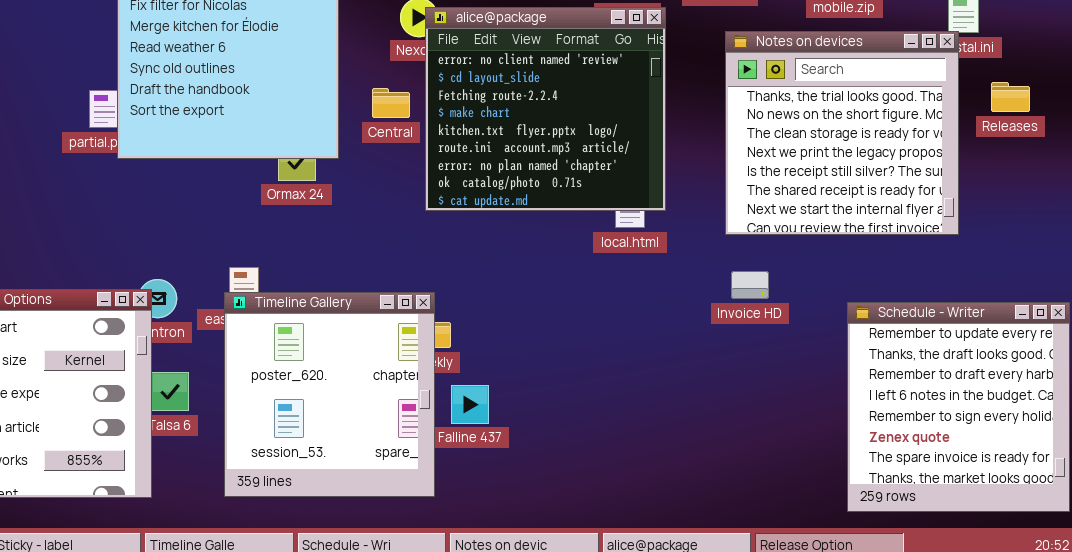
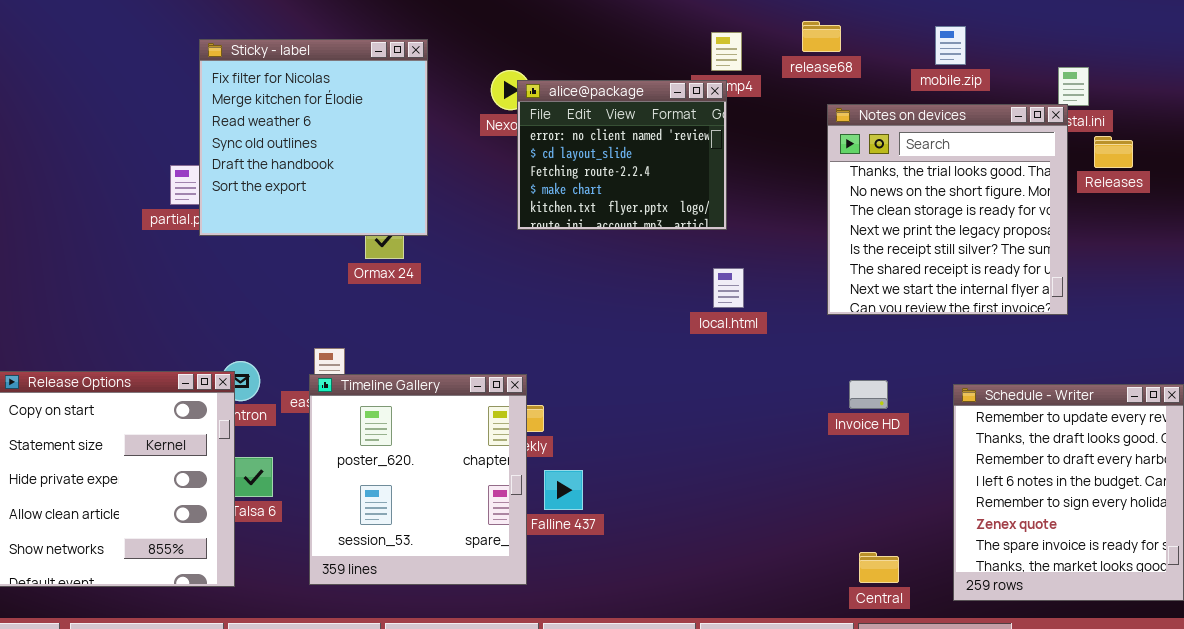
alice@package: [425,7,666,211] -> [517,80,727,230], resized
Releases: [991,82,1030,112] -> [1094,136,1133,168], moved
Central: [372,88,410,118] -> [859,552,899,583], moved
Invoice HD: [731,271,769,299] -> [849,380,888,409], moved

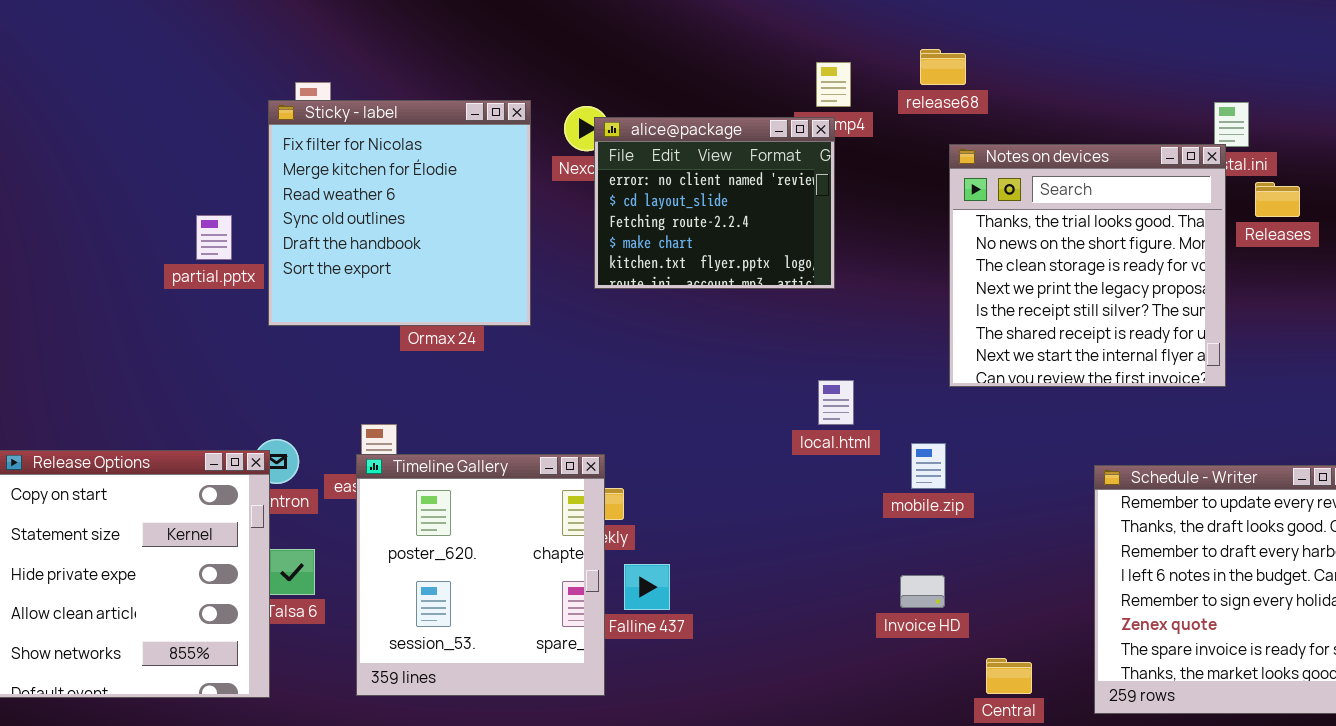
mobile.zip: [935,26,966,65] -> [911,443,946,489], moved
Sticky - label: [199,39,428,236] -> [268,100,531,326], moved
local.html: [713,268,744,308] -> [818,380,854,425], moved
Invoice HD: [849,380,888,409] -> [900,575,945,608], moved

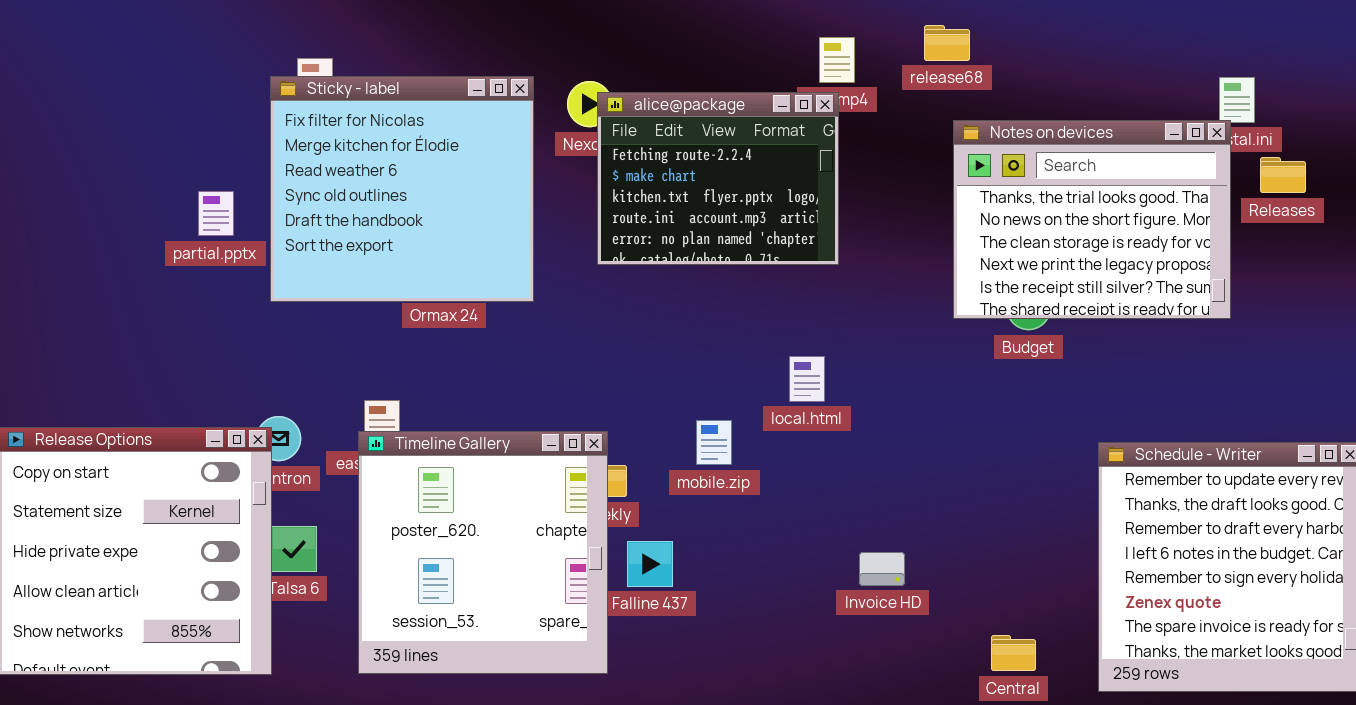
alice@package: [594,117,835,289] -> [597,92,839,265], scrolled down 2 rows
Notes on devices: [949,144,1226,387] -> [953,120,1231,319], resized
local.html: [818,380,854,425] -> [789,356,825,402], moved
mobile.zip: [911,443,946,489] -> [696,420,732,465], moved
Invoice HD: [900,575,945,608] -> [859,552,905,586], moved

